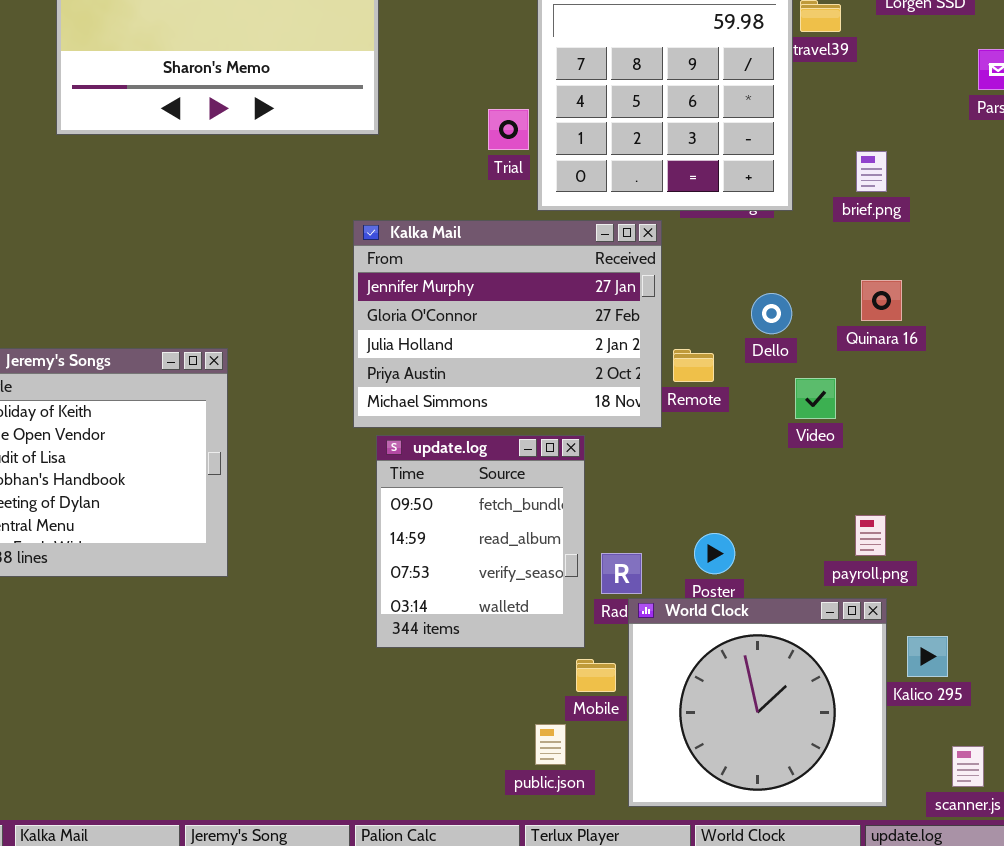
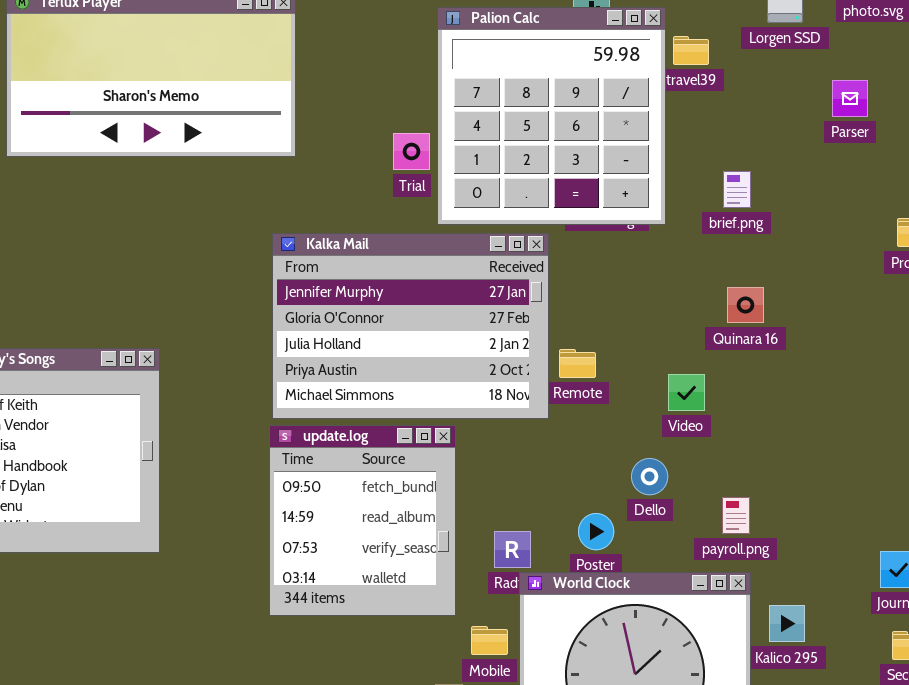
Dello: [751,293,792,334] -> [631,458,668,495], moved
update.log: [376,435,585,648] -> [269,425,456,616], moved

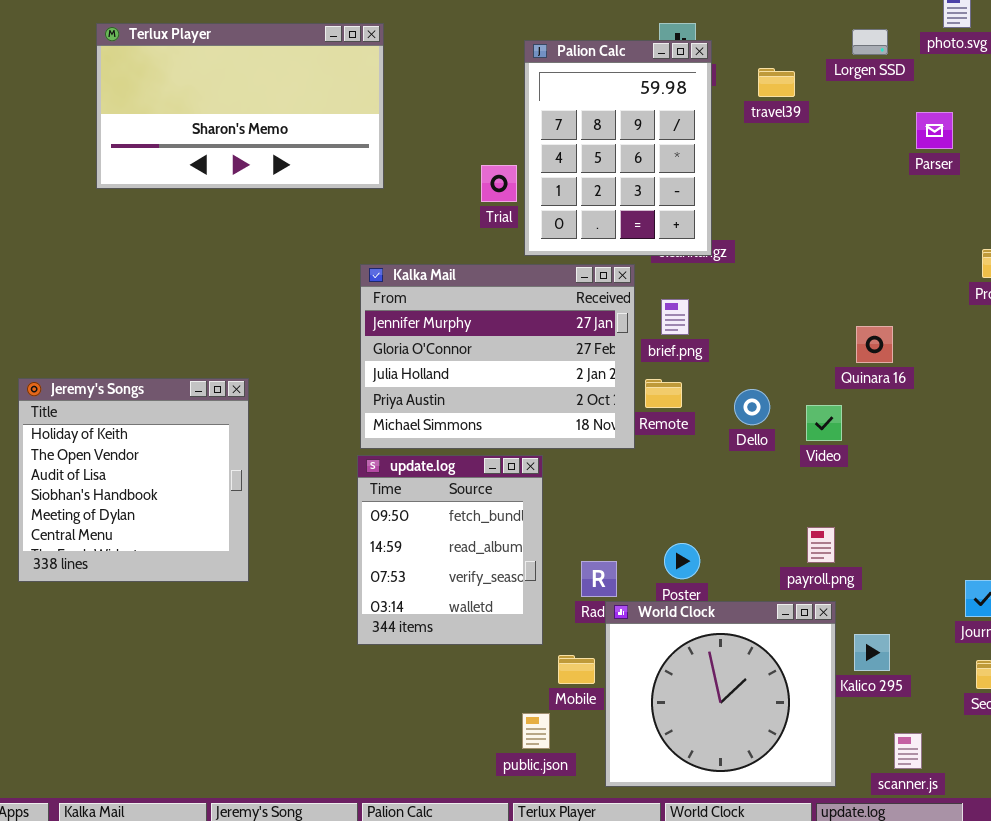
Palion Calc: [437,7,666,225] -> [524,40,712,256], resized
brief.png: [723,171,751,208] -> [661,299,689,335], moved
Quinara 16: [727,287,764,323] -> [856,326,893,363], moved
Video: [668,374,705,411] -> [806,405,842,441], moved
Dello: [631,458,668,495] -> [734,389,770,425], moved

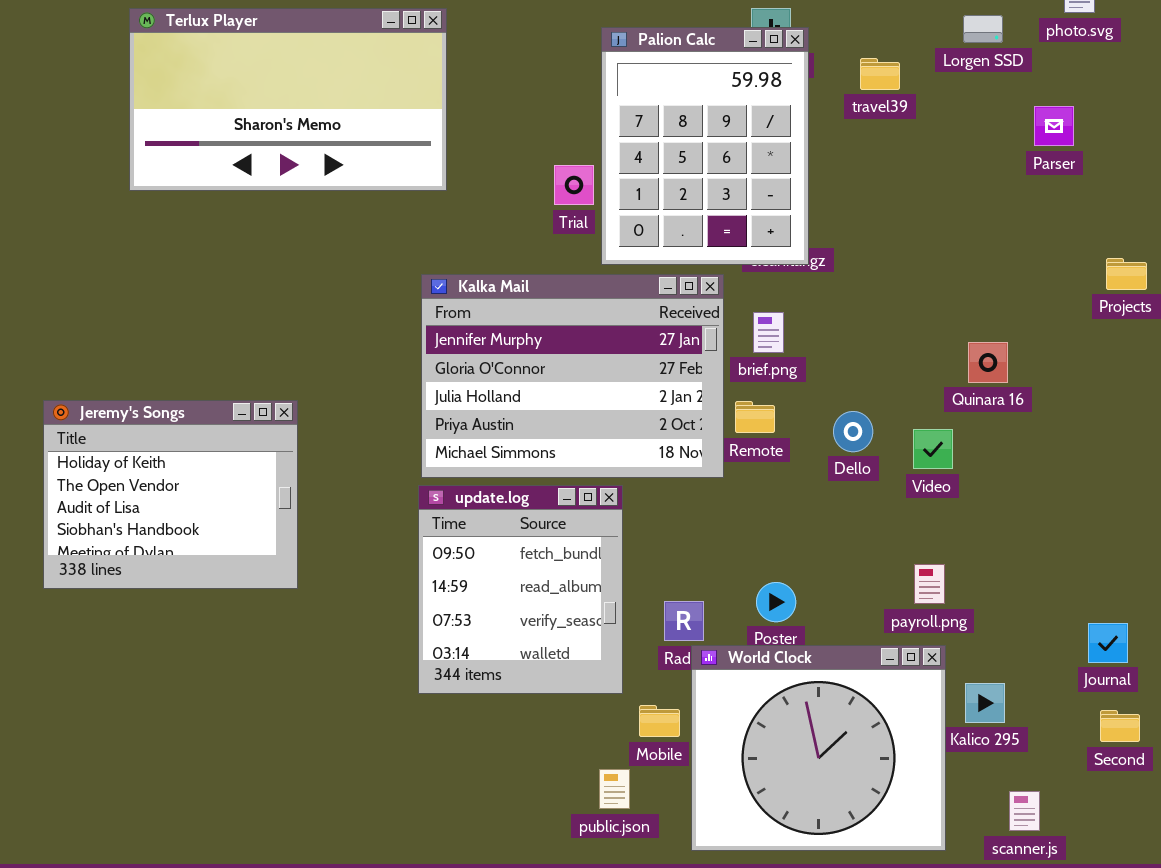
Jeremy's Songs: [18,378,249,582] -> [43,400,298,589], resized

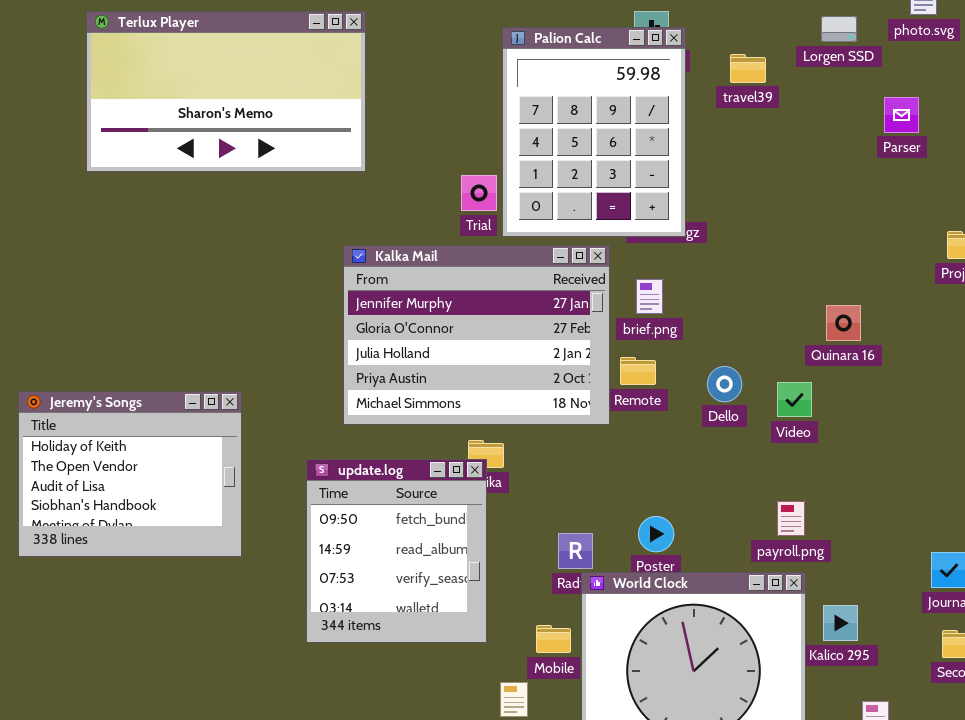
Trial: [554,165,594,205] -> [461,175,497,211], moved
Jeremy's Songs: [43,400,298,589] -> [18,391,242,557], moved
update.log: [418,485,623,694] -> [306,459,487,643], moved

